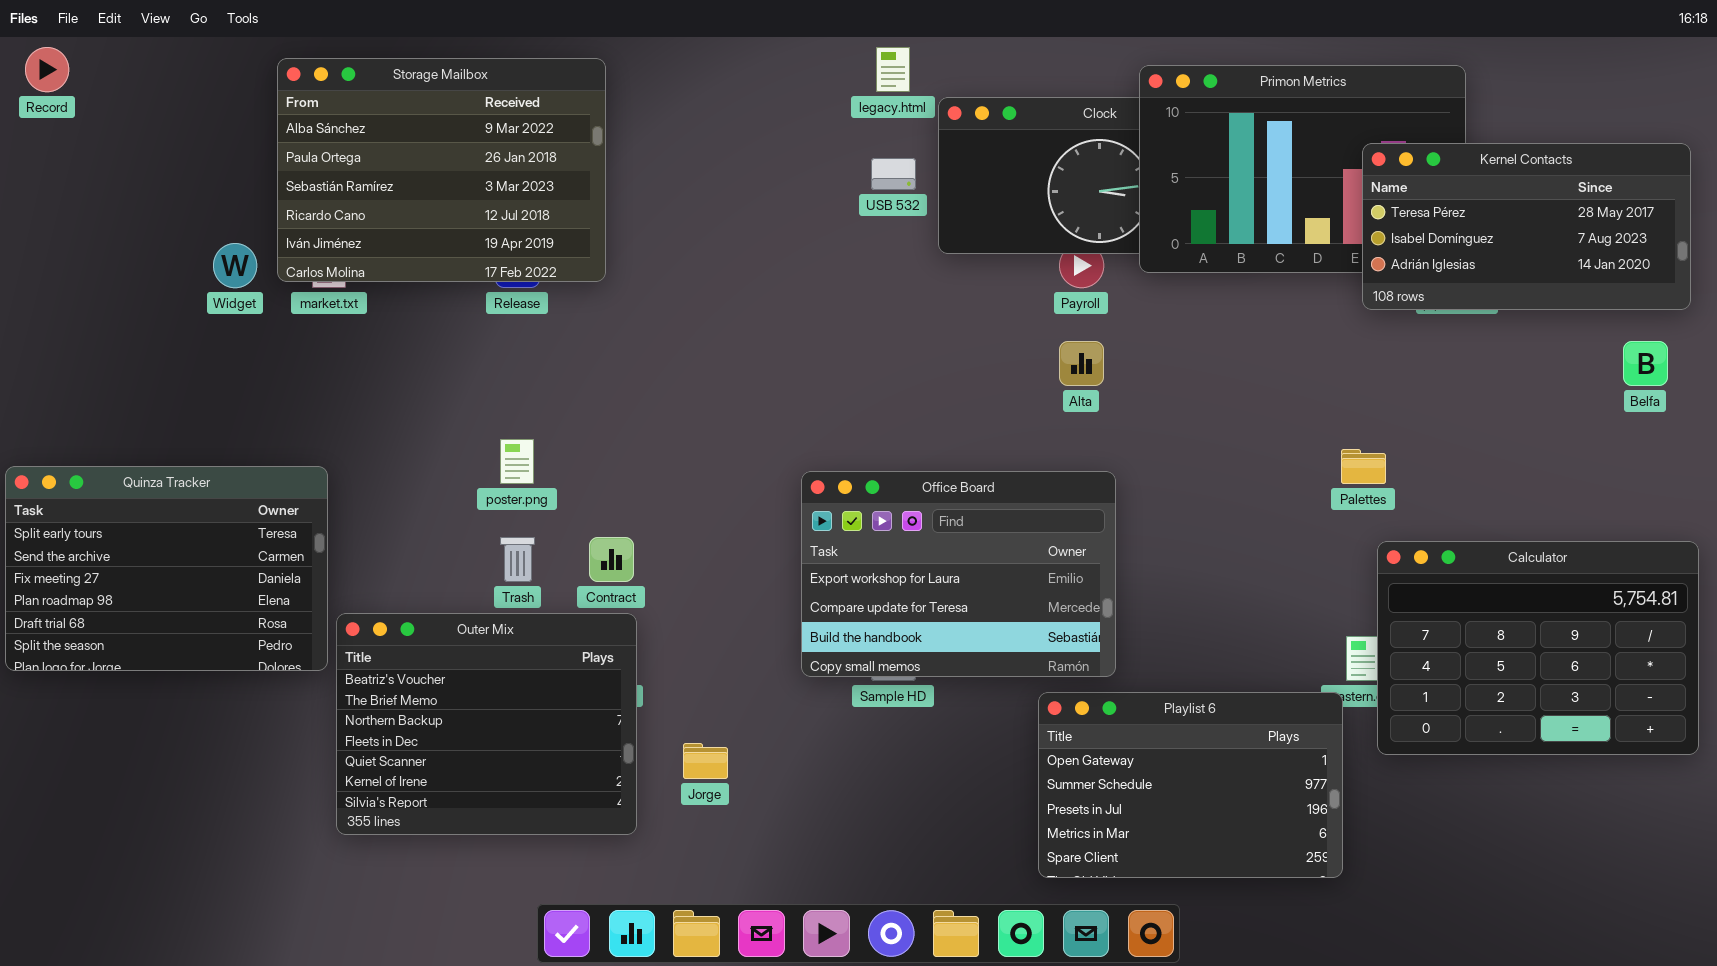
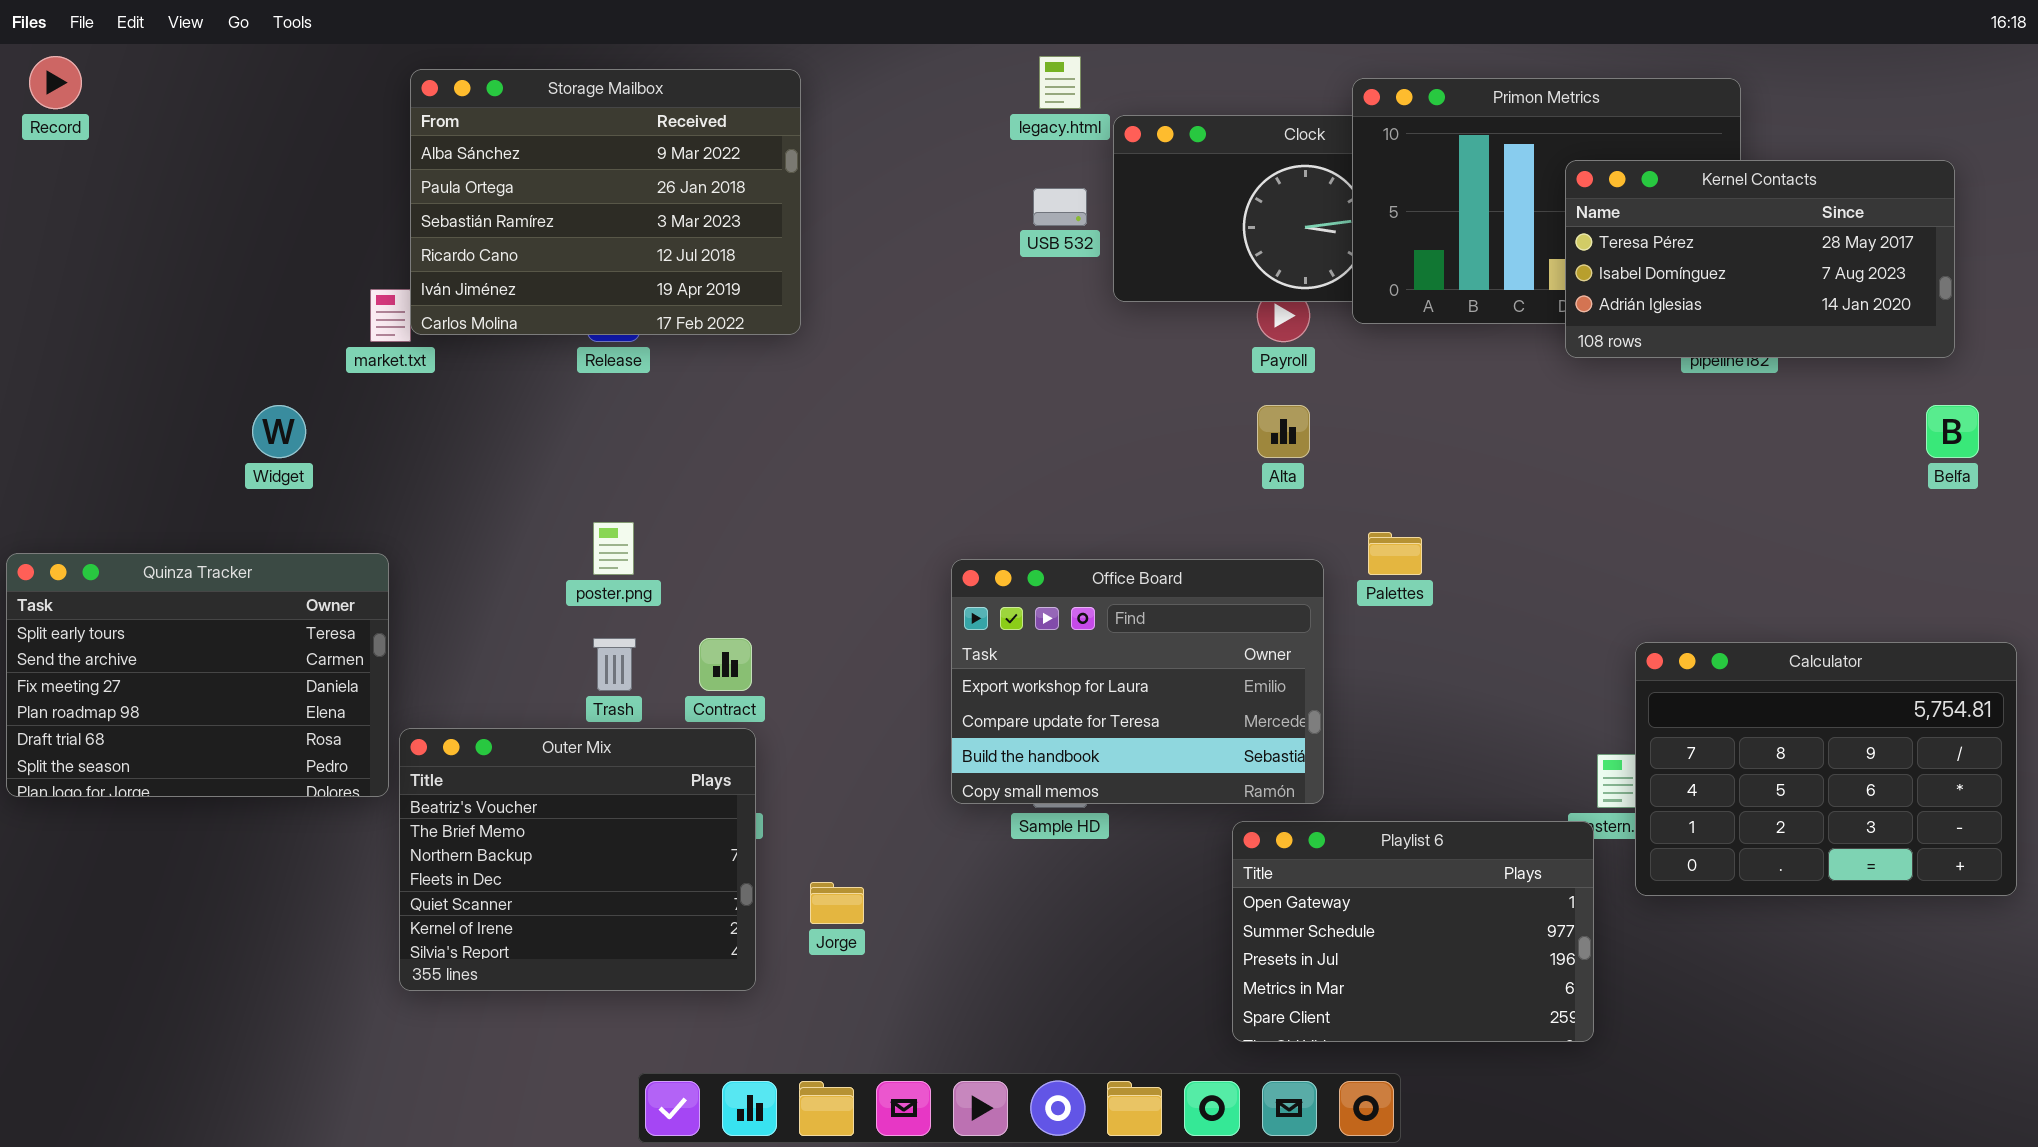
Storage Mailbox: [277,58,606,282] -> [410,69,801,335], moved
Kernel Contacts: [1362,143,1691,310] -> [1565,160,1955,358], moved
Widget: [213,243,257,288] -> [252,405,306,458], moved
Palettes: [1341,449,1386,484] -> [1368,532,1422,575], moved

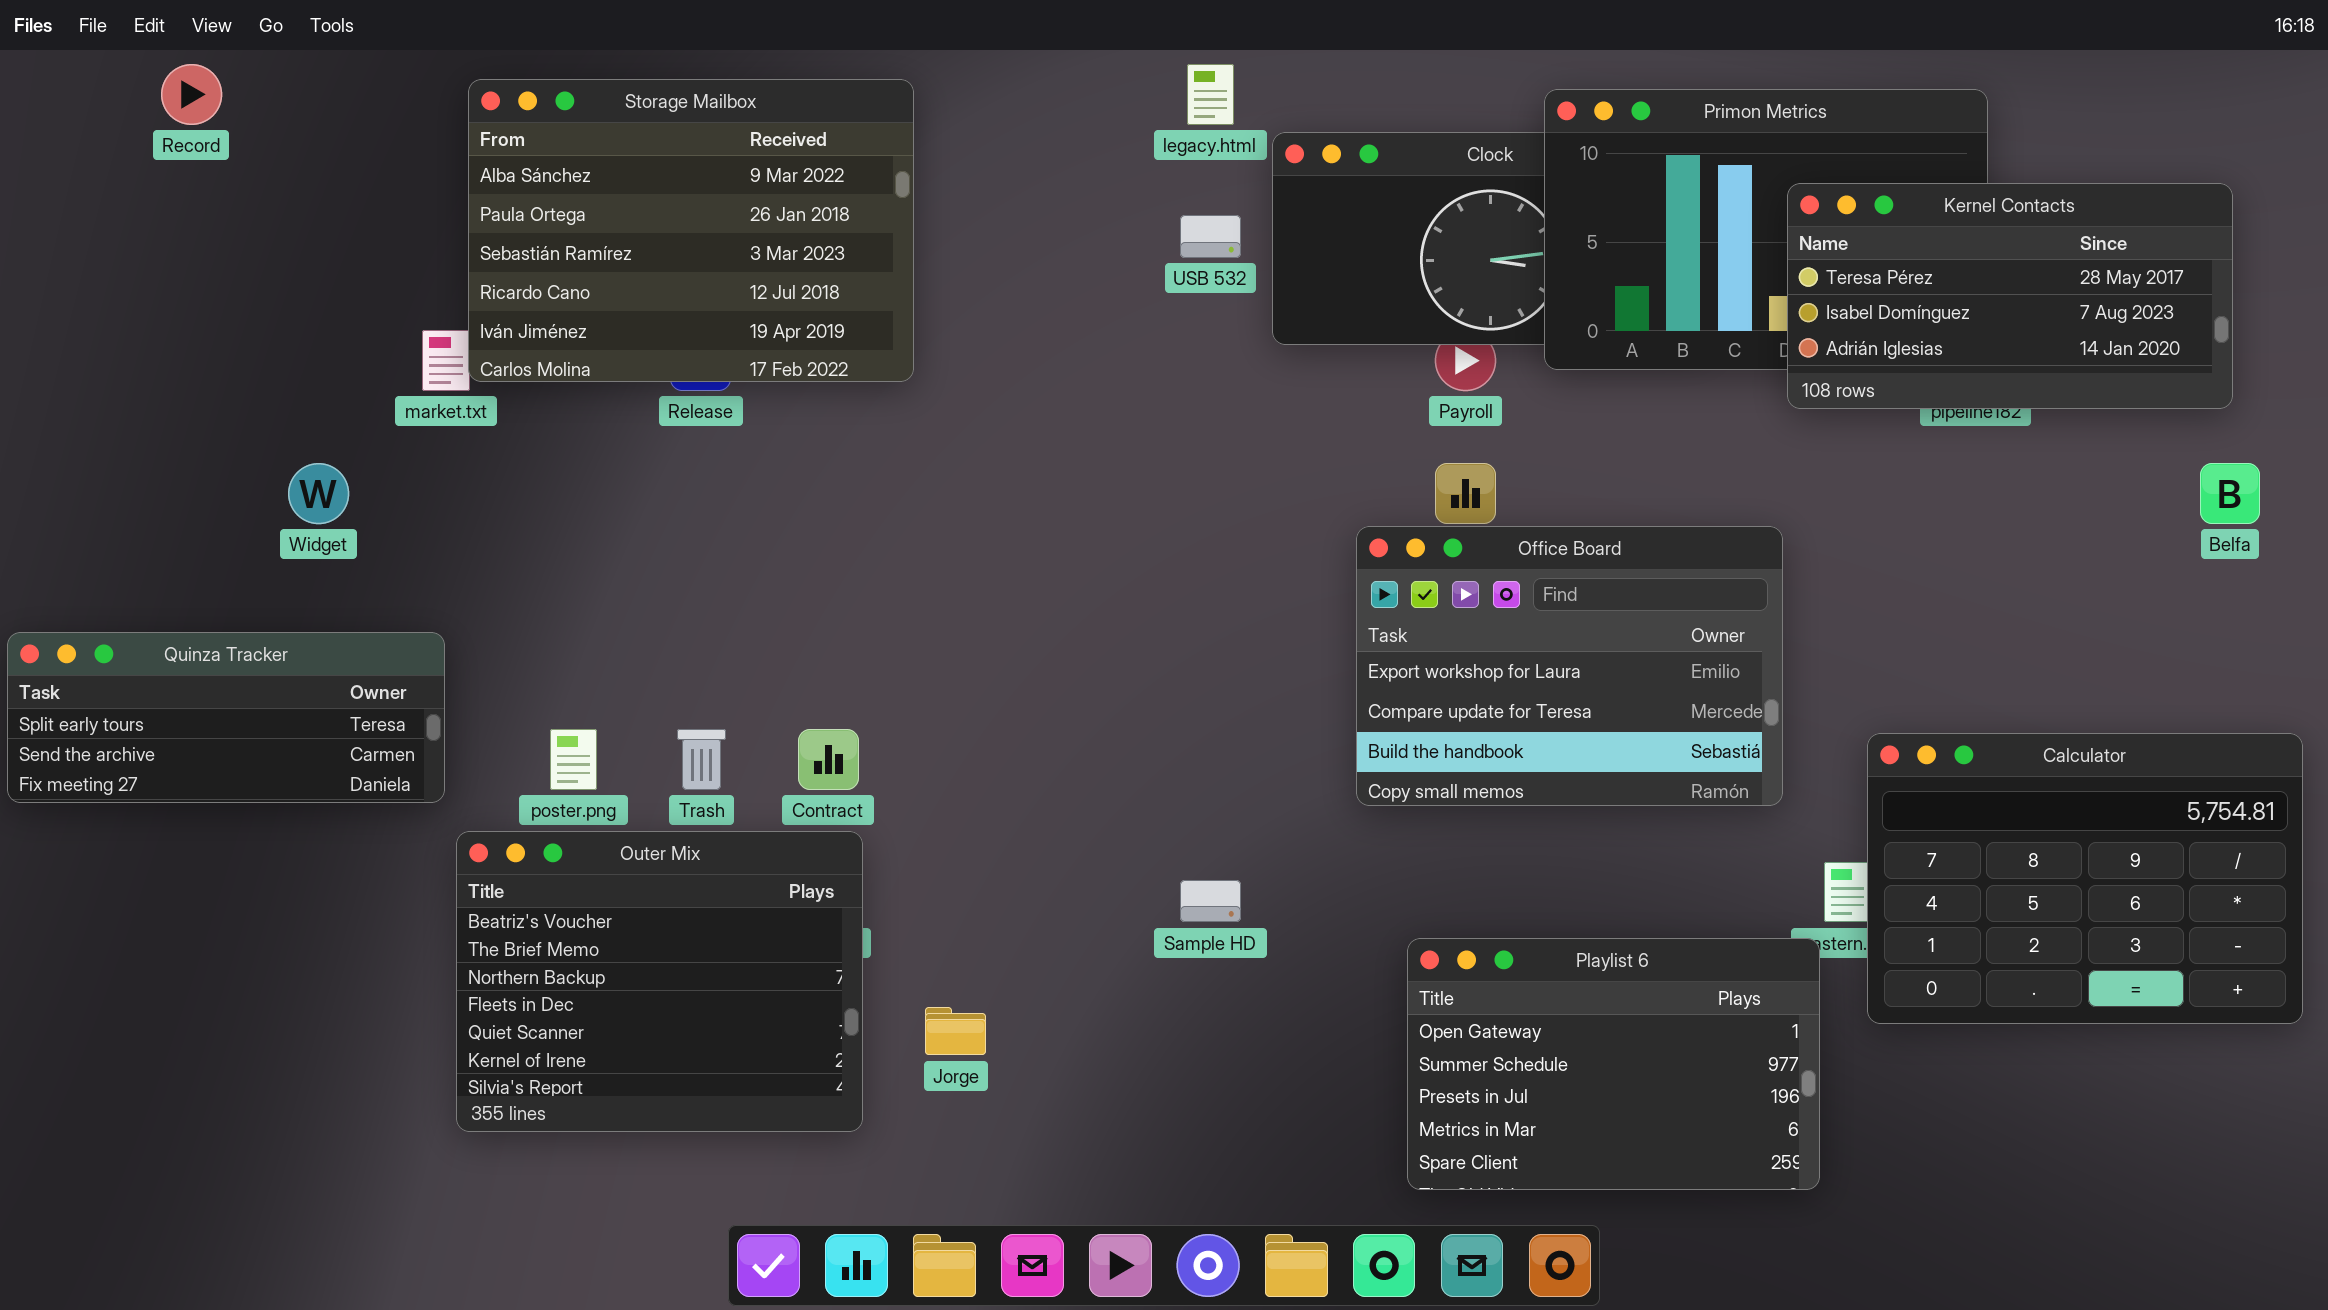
Record: [29,56,82,109] -> [161,64,222,125], moved
poster.png: [593,522,634,575] -> [550,729,597,790], moved
Quinza Tracker: [6,553,389,797] -> [7,632,445,803], resized
Office Board: [951,559,1324,804] -> [1356,526,1783,806], moved

